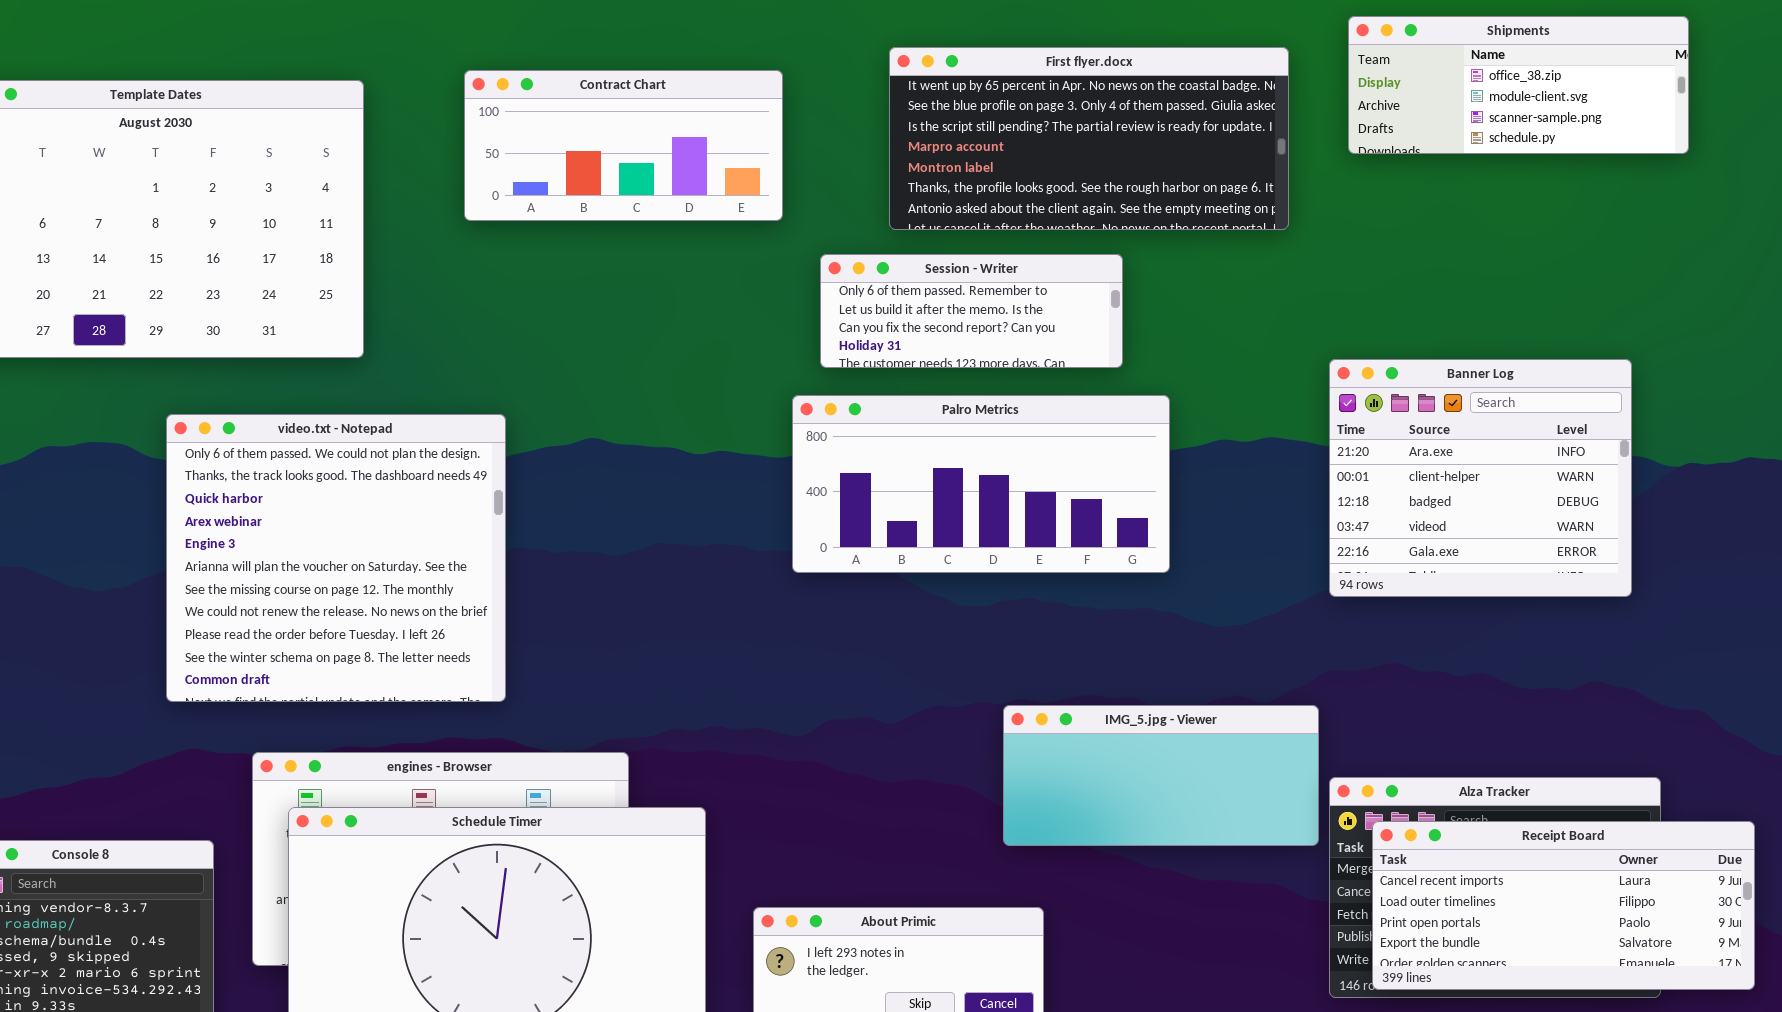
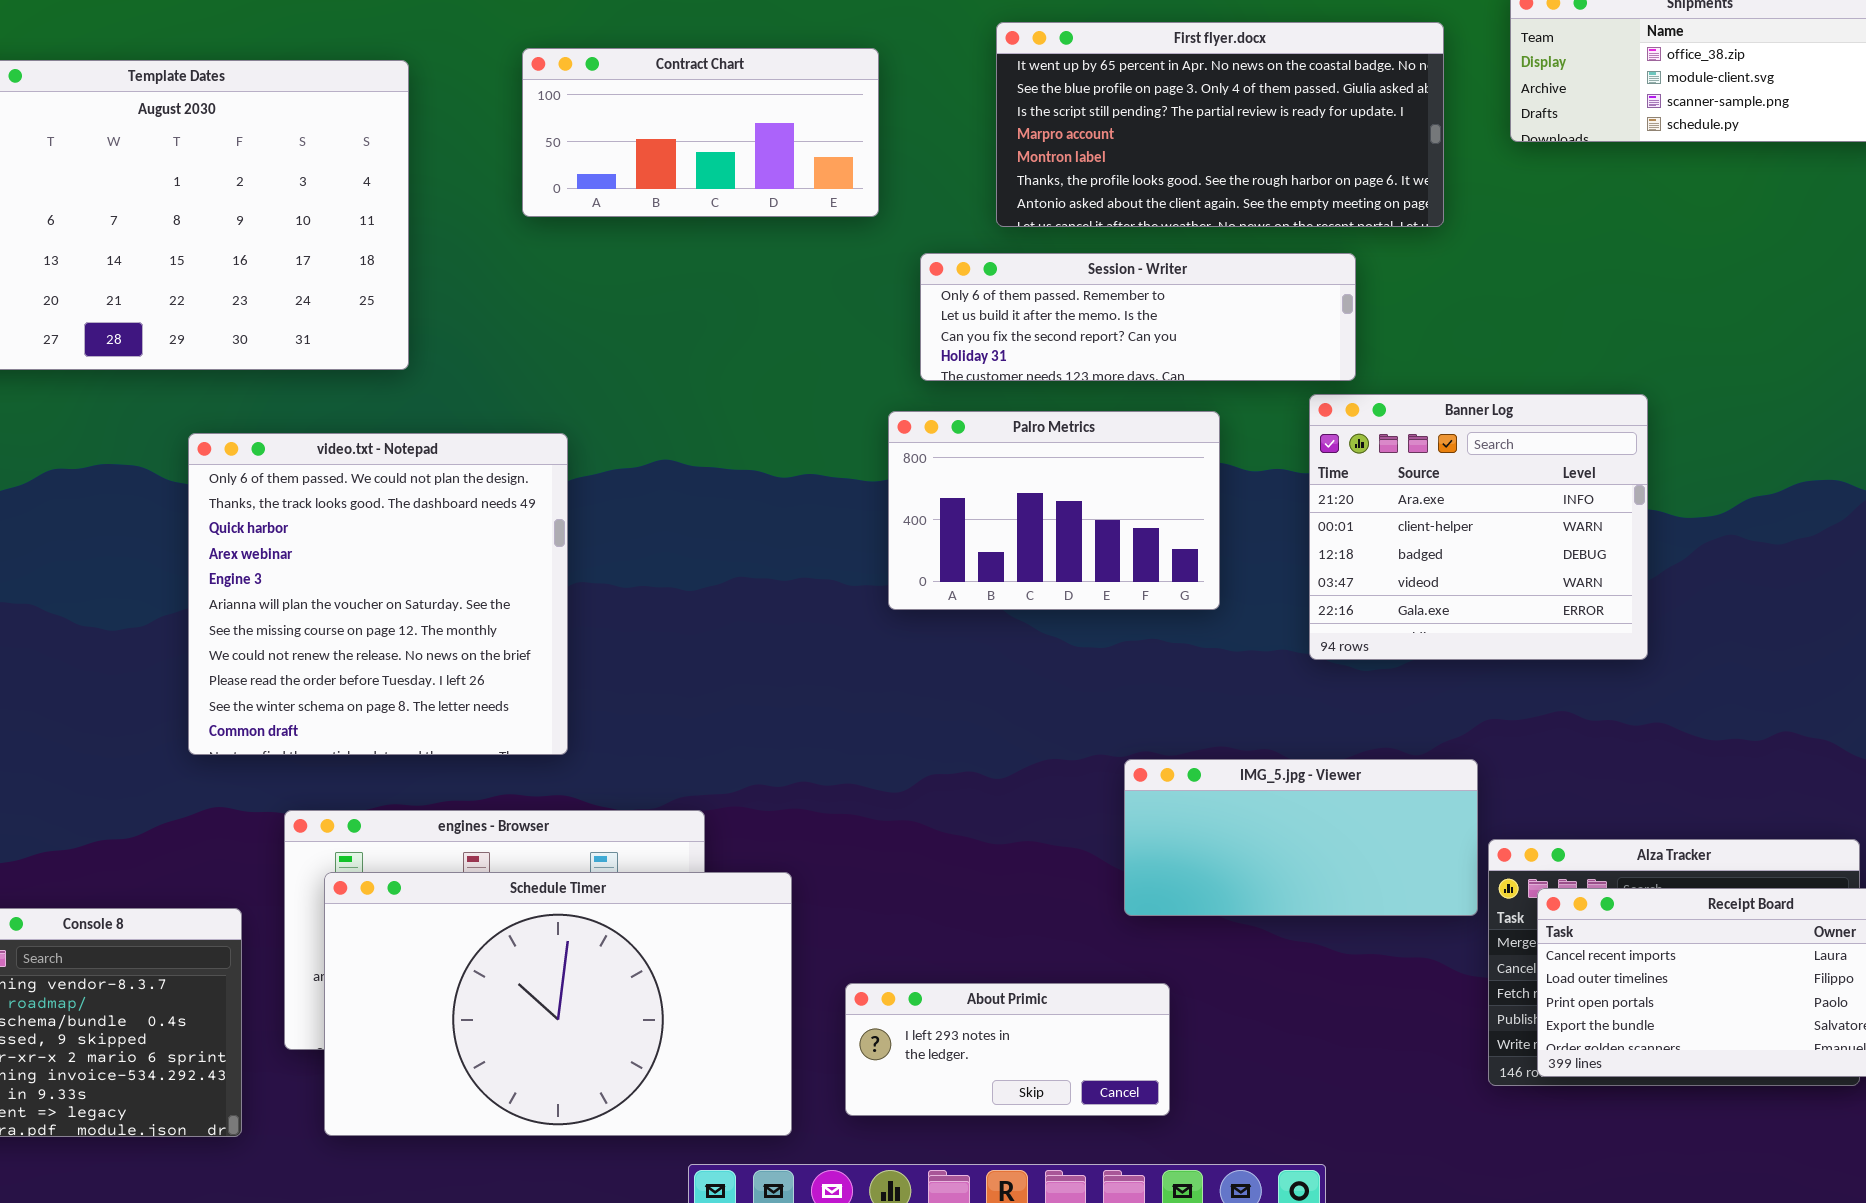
Session - Writer: [820,254,1123,368] -> [920,253,1356,381], resized
Banner Log: [1329,359,1632,597] -> [1309,394,1648,660], moved
Palro Metrics: [792,395,1170,573] -> [888,411,1220,610], resized

